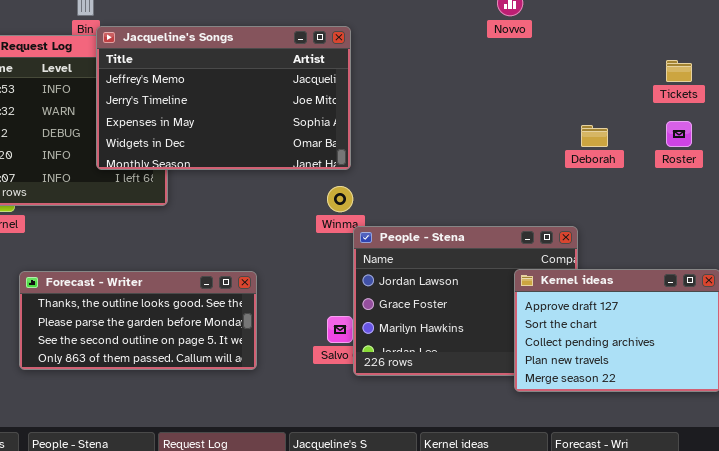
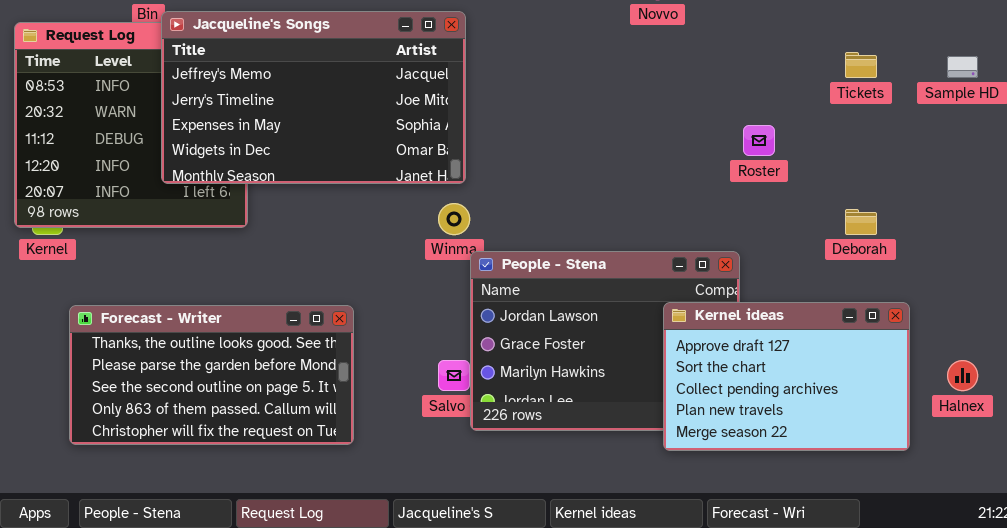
Roster: [666,121,692,147] -> [743,125,775,156], moved
Deborah: [581,125,608,147] -> [845,209,877,235], moved
Forecast - Writer: [19,271,257,370] -> [69,305,354,445], resized

